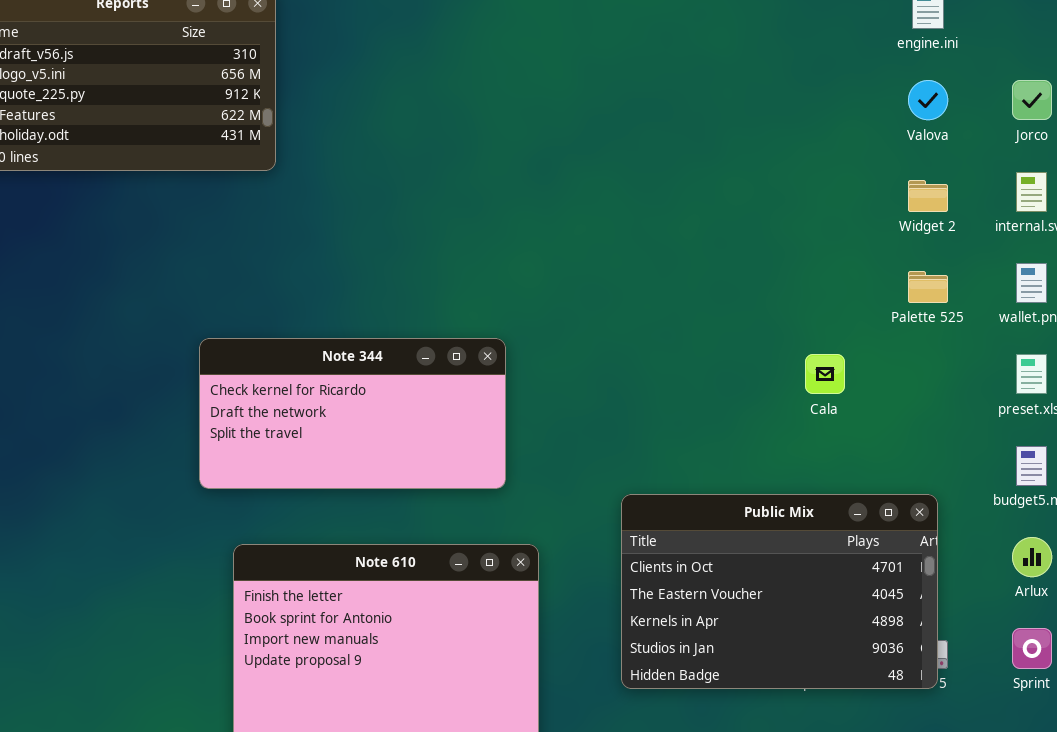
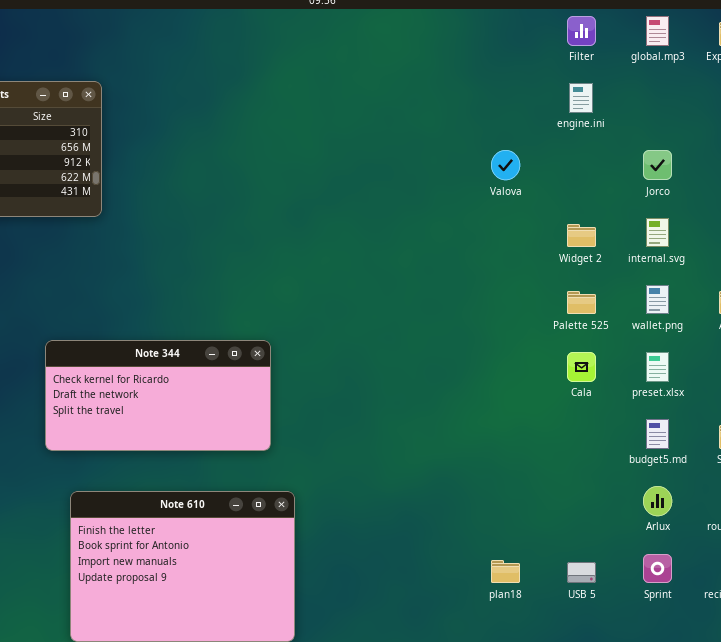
Valova: [908,80,948,120] -> [491,150,520,180], moved
Cala: [805,354,845,394] -> [567,352,596,382], moved
Public Mix: [621,494,938,689] -> none, closed

